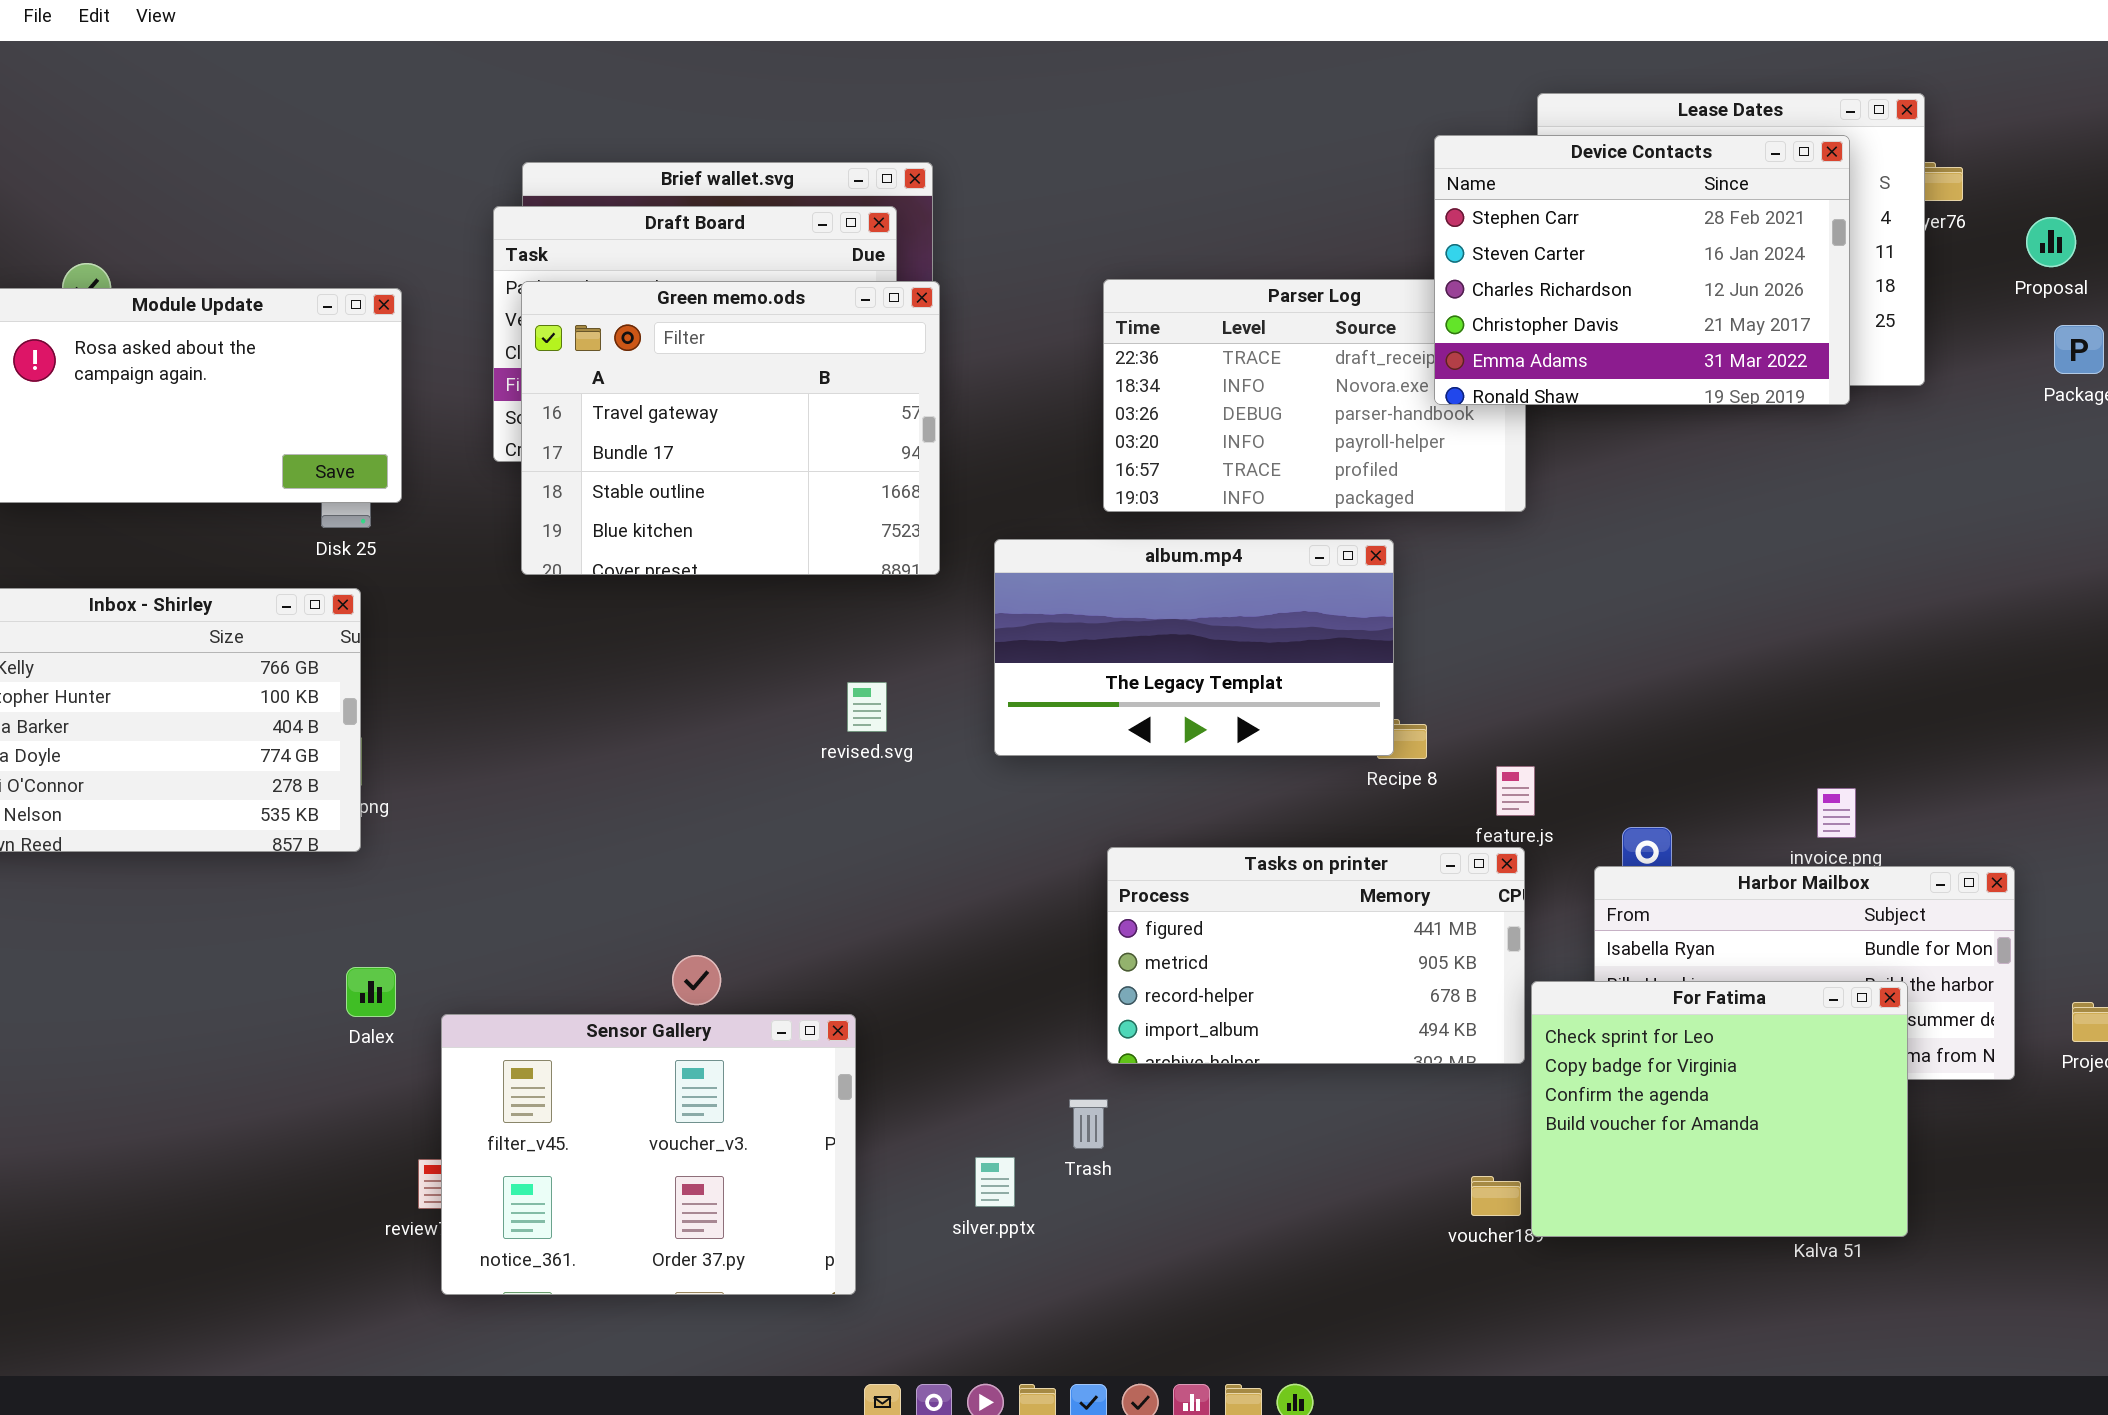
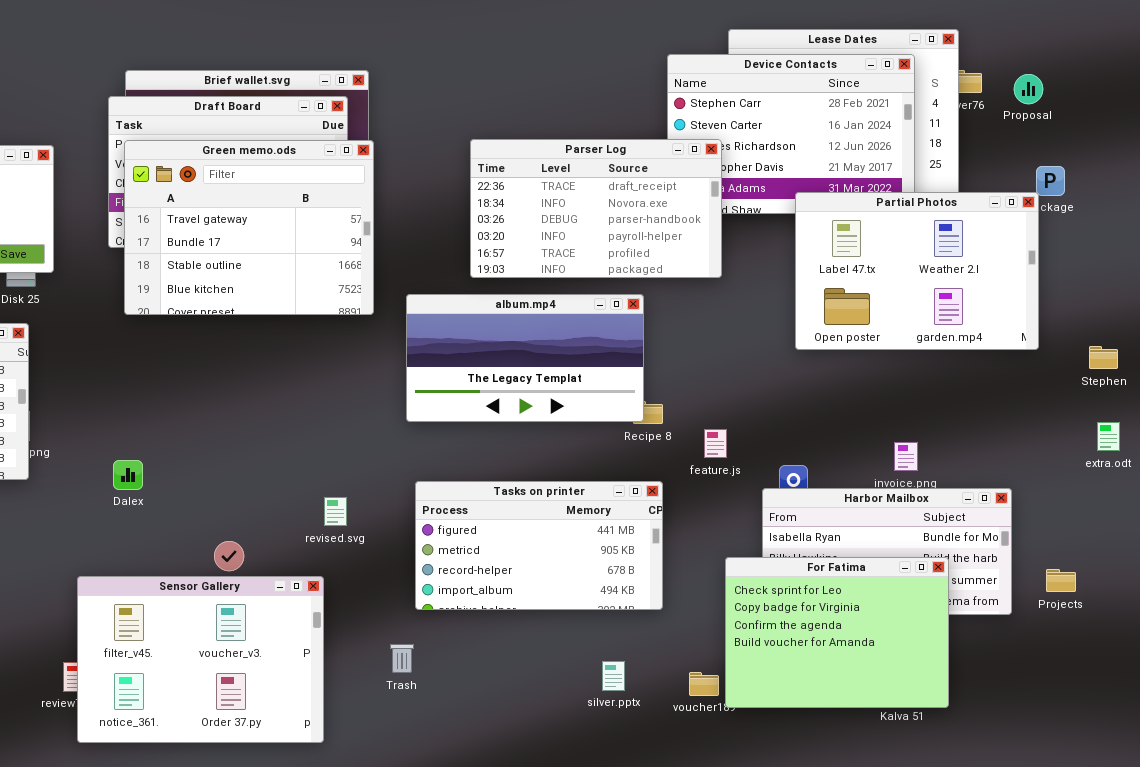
Proposal: [2026,217,2076,267] -> [1014,74,1043,104], moved
Parser Log: [1103,279,1526,512] -> [470,139,722,278], raised
Partial Photos: none -> [795,192,1039,350], opened
revised.svg: [847,682,887,732] -> [324,497,347,526], moved
Tasks on printer: [1107,847,1525,1064] -> [415,481,663,610], moved
Dalex: [346,967,396,1017] -> [113,460,143,490], moved
Trash: [1069,1099,1108,1149] -> [390,644,414,673], moved
silver.pptx: [975,1157,1015,1207] -> [602,661,625,691], moved

